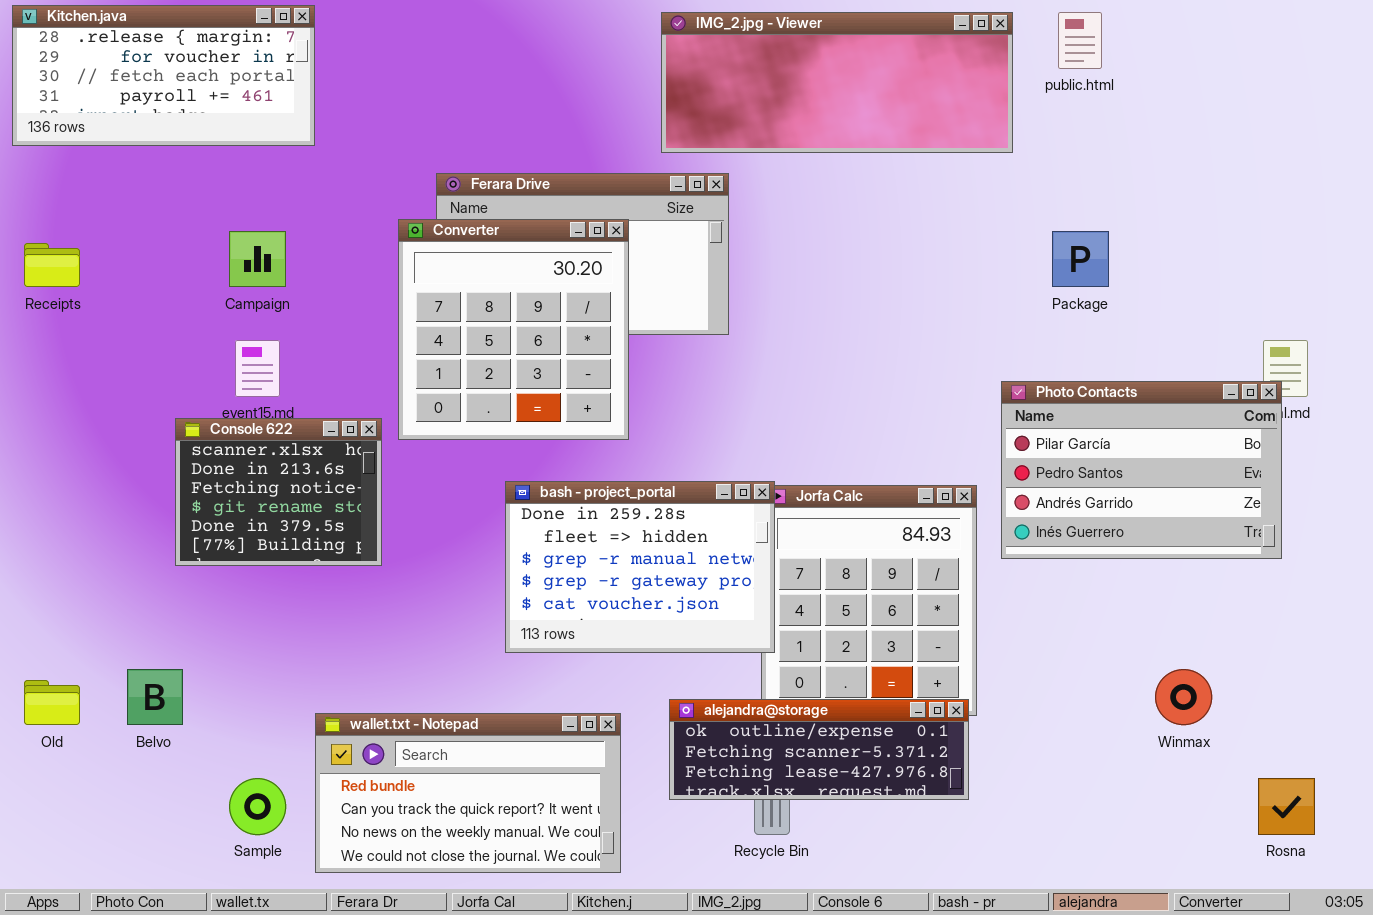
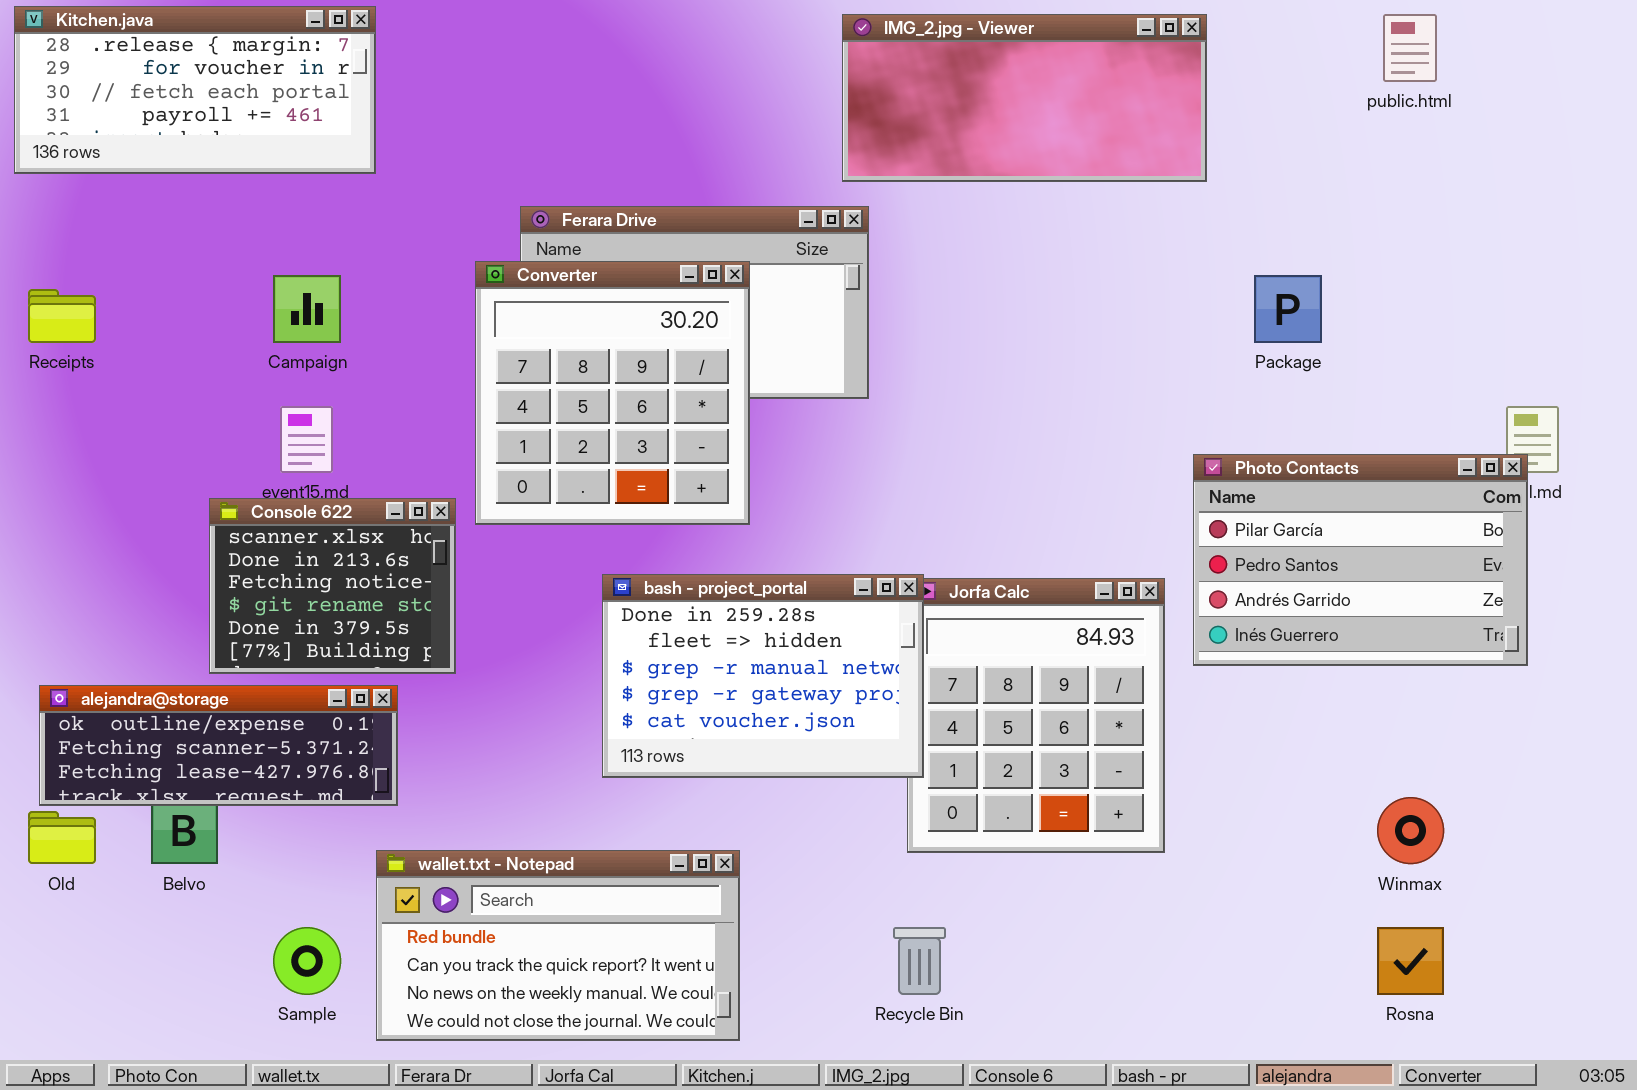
IMG_2.jpg - Viewer: [661,12,1013,153] -> [842,14,1207,182], resized
public.html: [1058,12,1102,69] -> [1383,14,1437,82], moved
alejandra@storage: [669,699,969,800] -> [39,685,398,806], moved
Rosna: [1258,778,1315,835] -> [1377,927,1444,995], moved

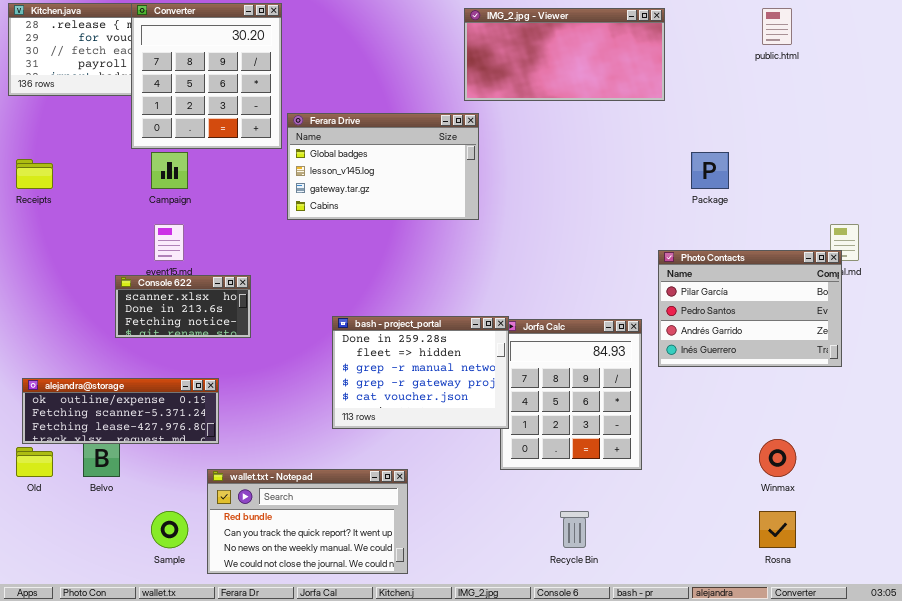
Converter: [475,261,750,525] -> [131,3,282,149], moved
Console 622: [209,498,456,674] -> [115,275,251,338], resized
Recycle Bin: [893,927,946,995] -> [560,511,589,548], moved

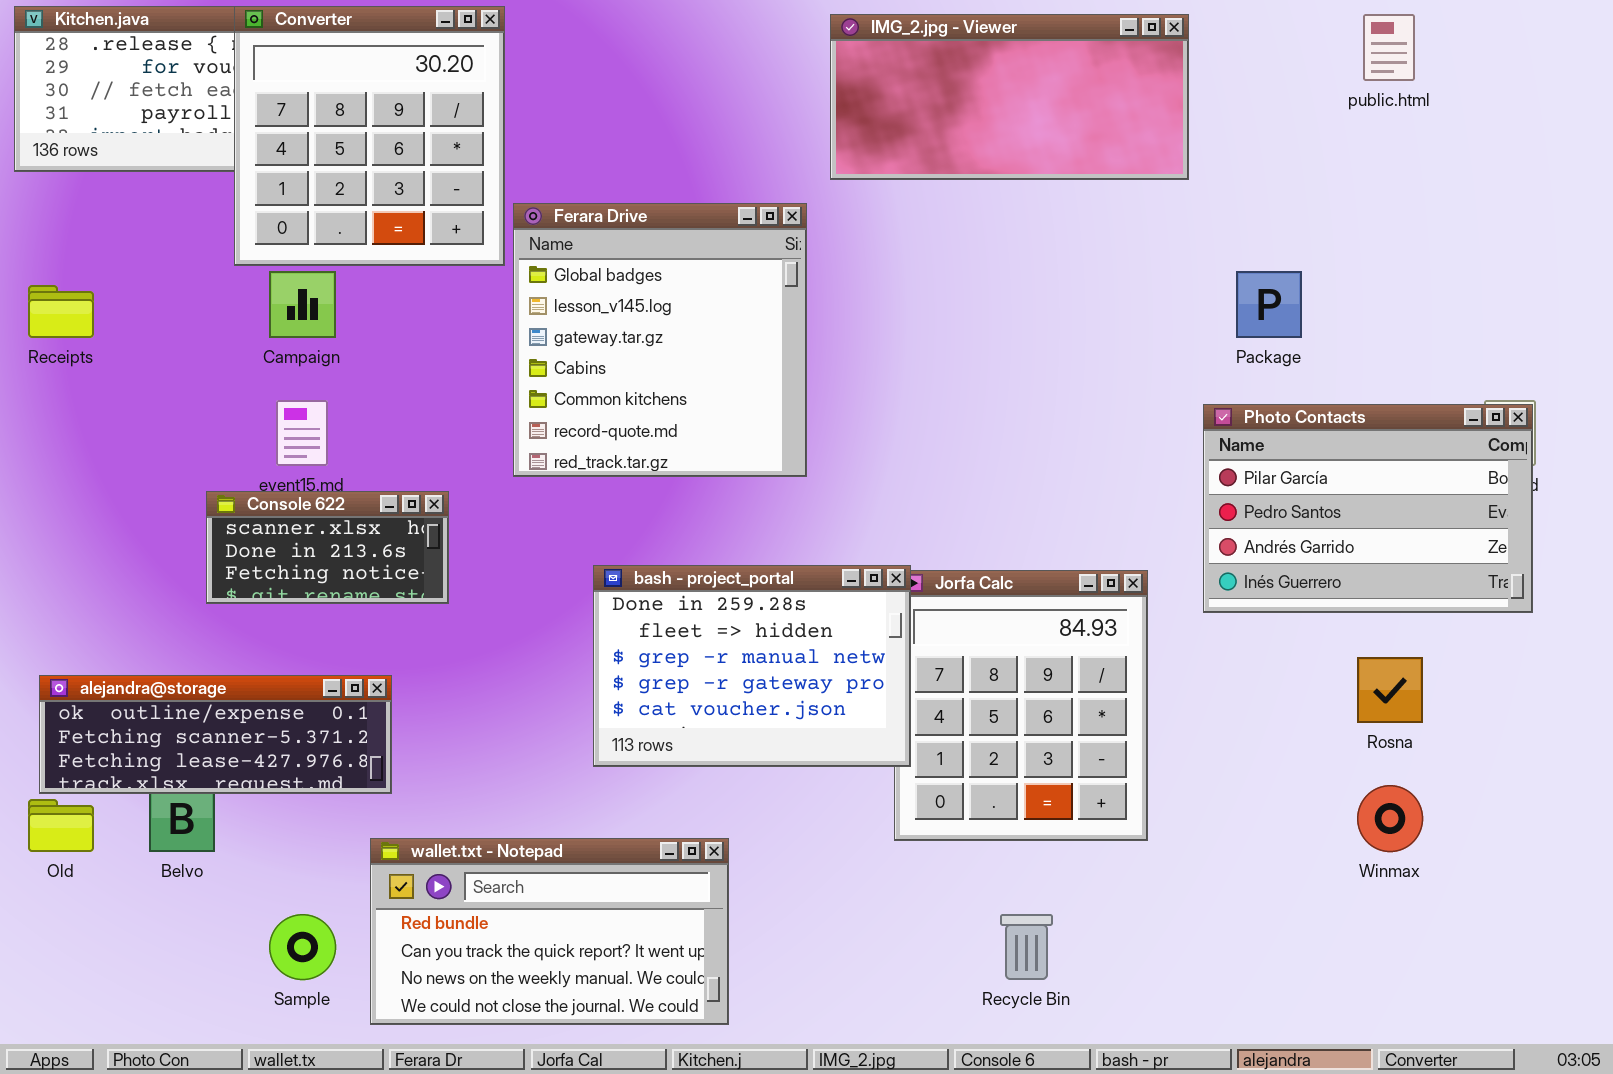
Ferara Drive: [287,113,479,220] -> [513,203,807,477], resized
Photo Contacts: [658,250,842,367] -> [1203,404,1533,613], moved
Rosna: [759,511,796,548] -> [1357,657,1423,723], moved

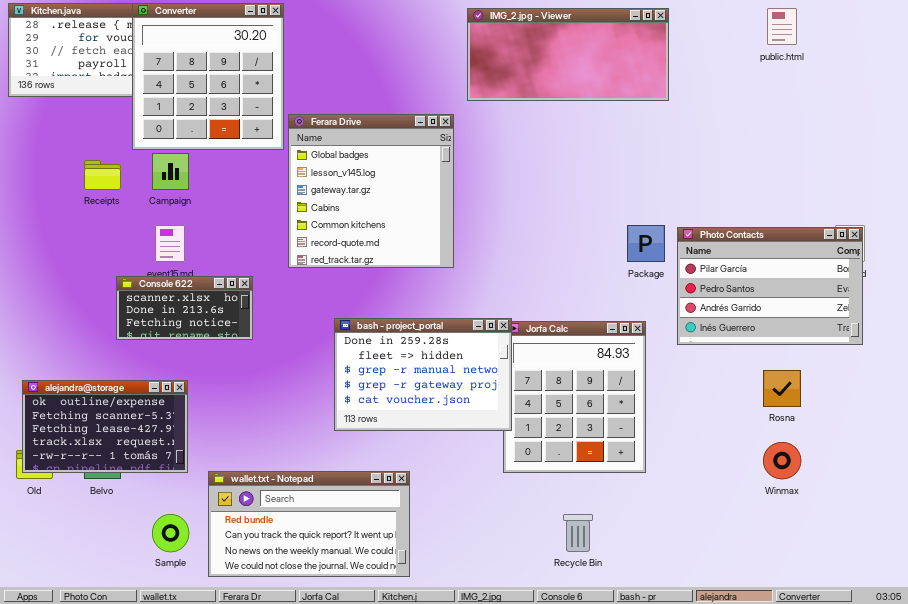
Package: [1236,271,1302,338] -> [627,225,665,262], moved
Receipts: [28,285,94,338] -> [84,160,121,190], moved
alejandra@storage: [39,675,392,794] -> [22,380,188,473], resized

